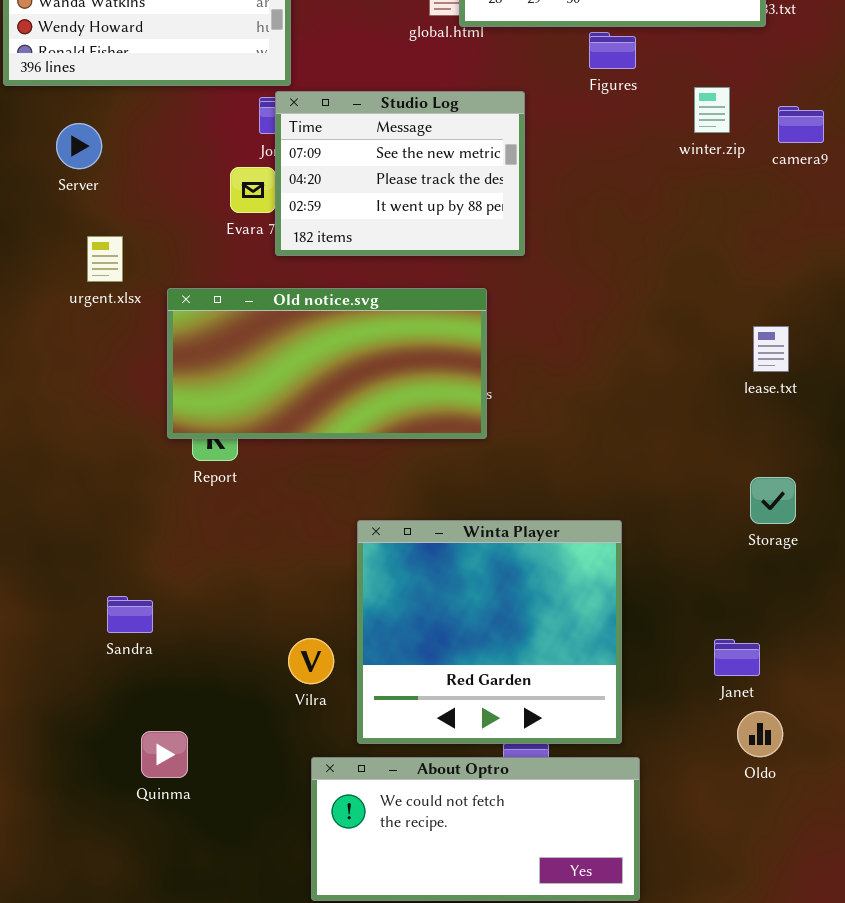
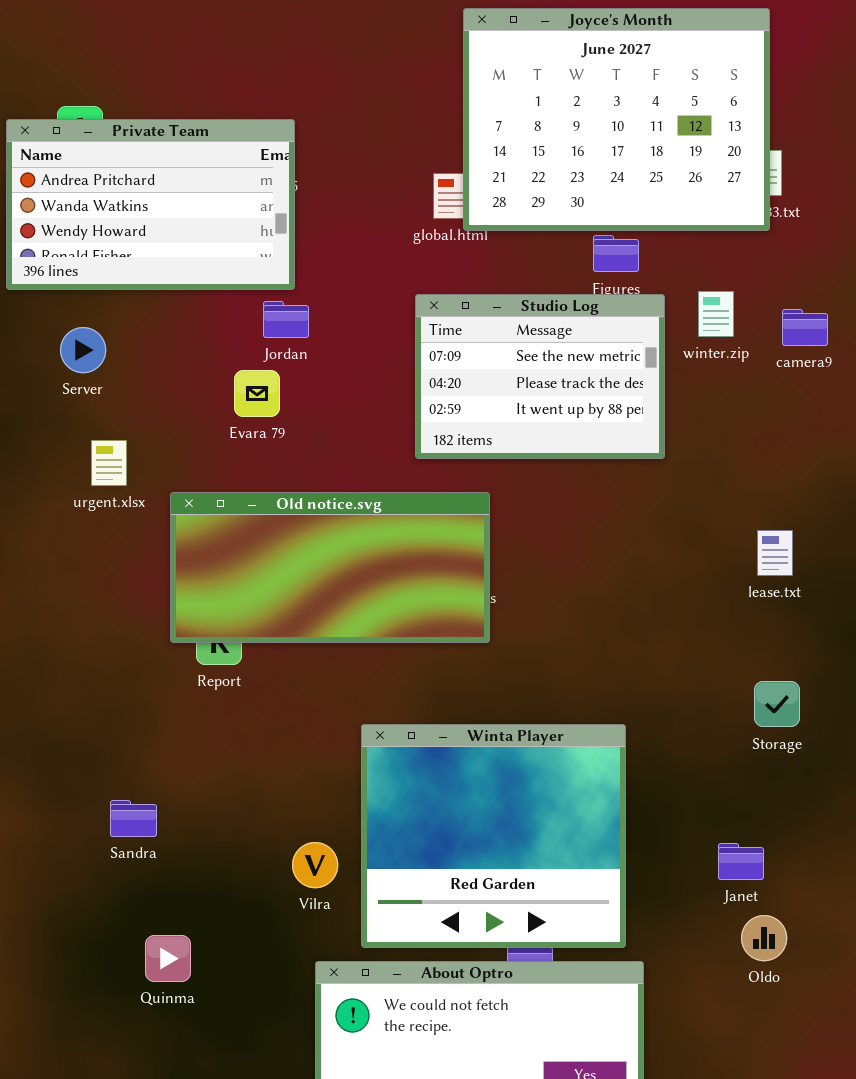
Studio Log: [275,91,525,256] -> [415,294,665,459], moved

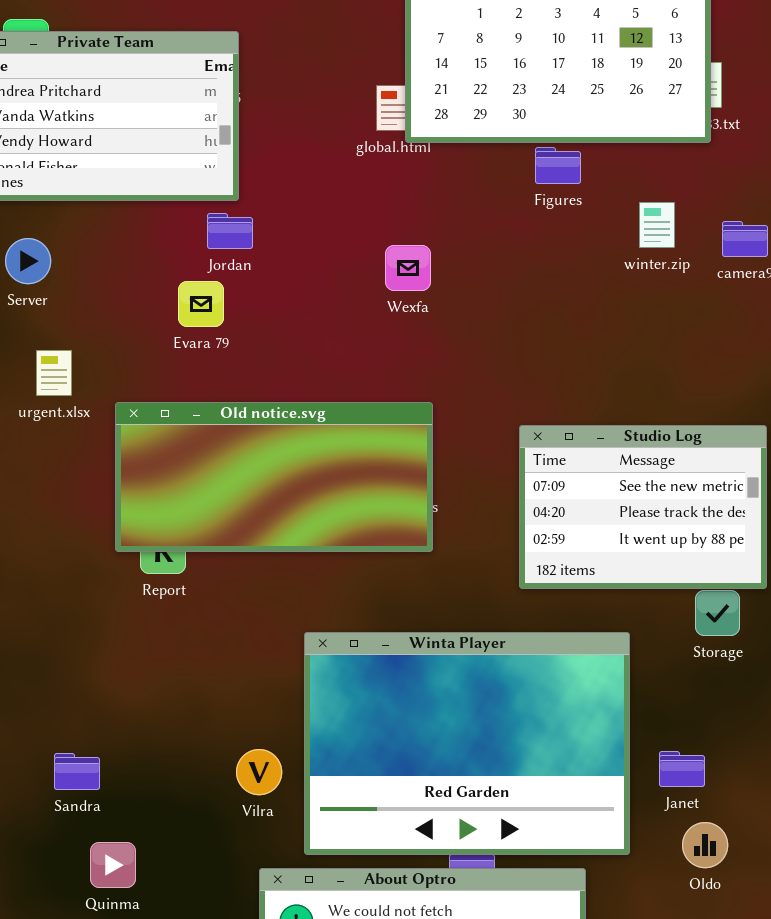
Studio Log: [415,294,665,459] -> [519,425,767,589], moved
Winta Player: [361,724,626,948] -> [304,632,630,855], resized
Sandra: [110,800,157,837] -> [54,753,100,790], moved

